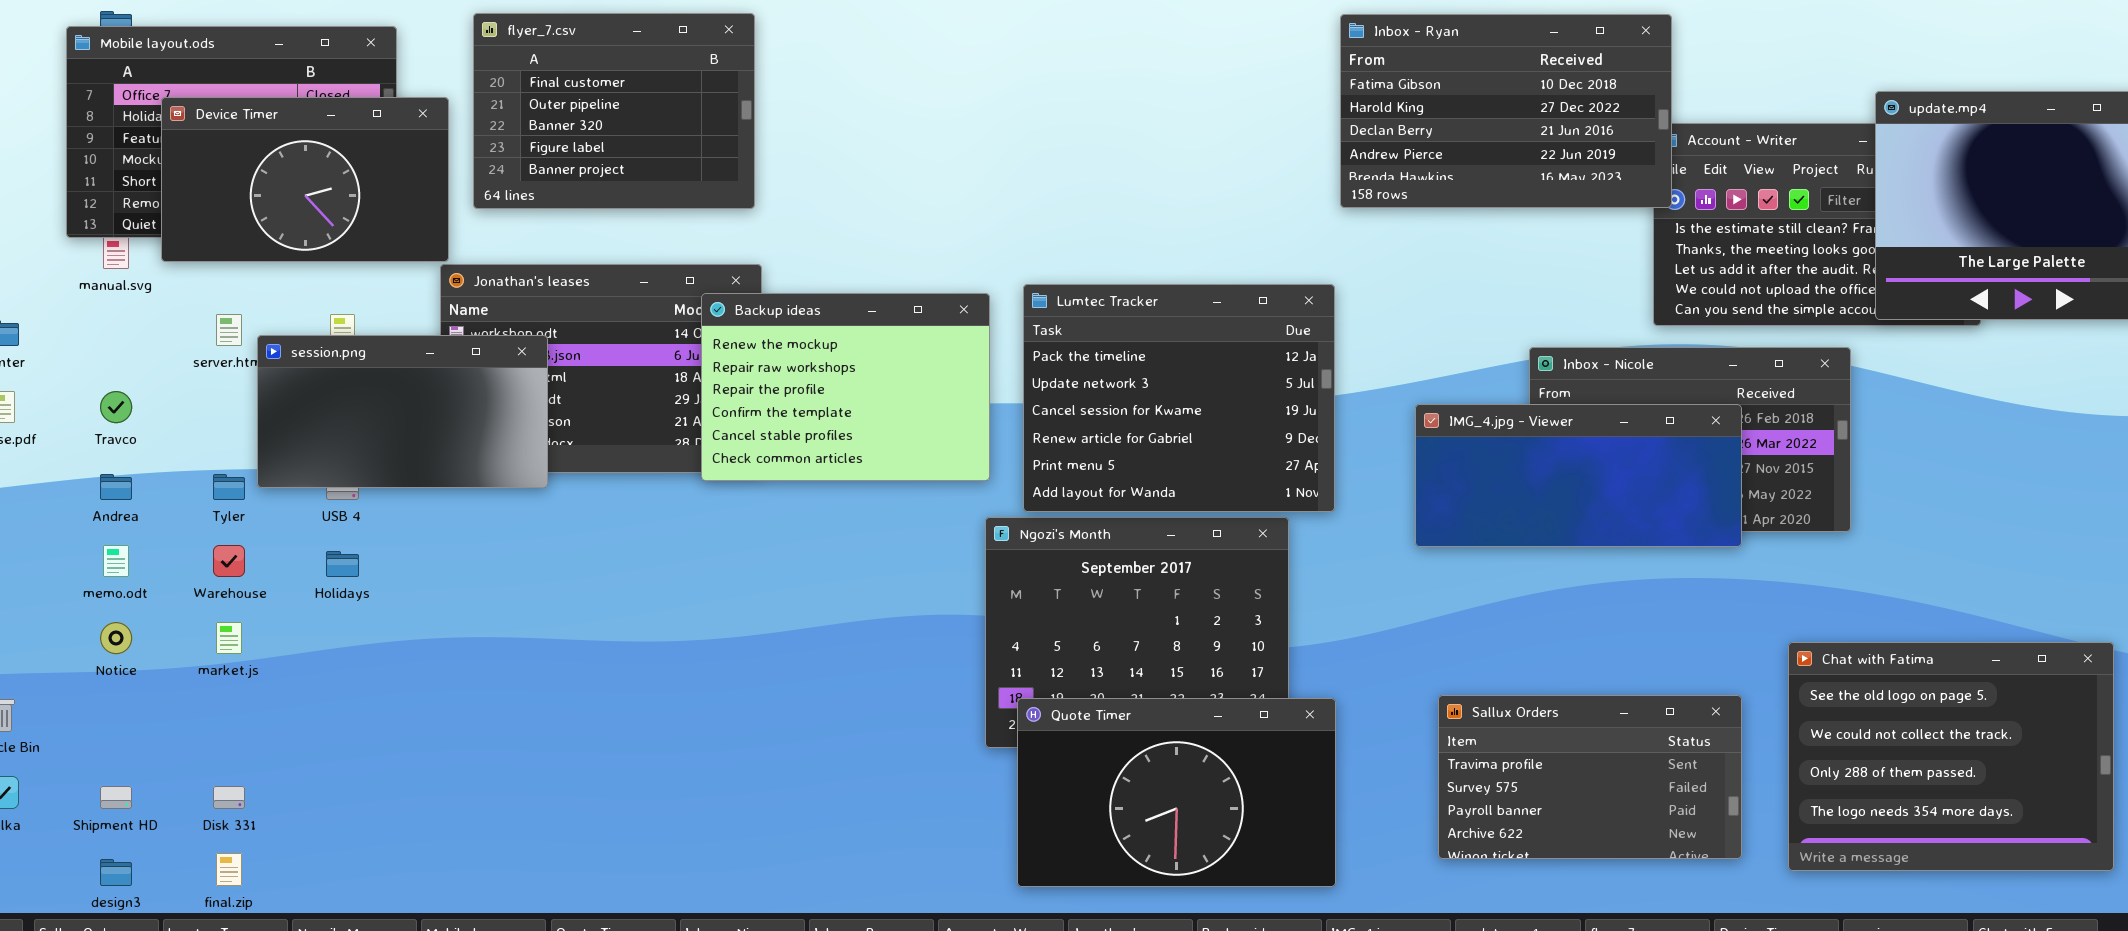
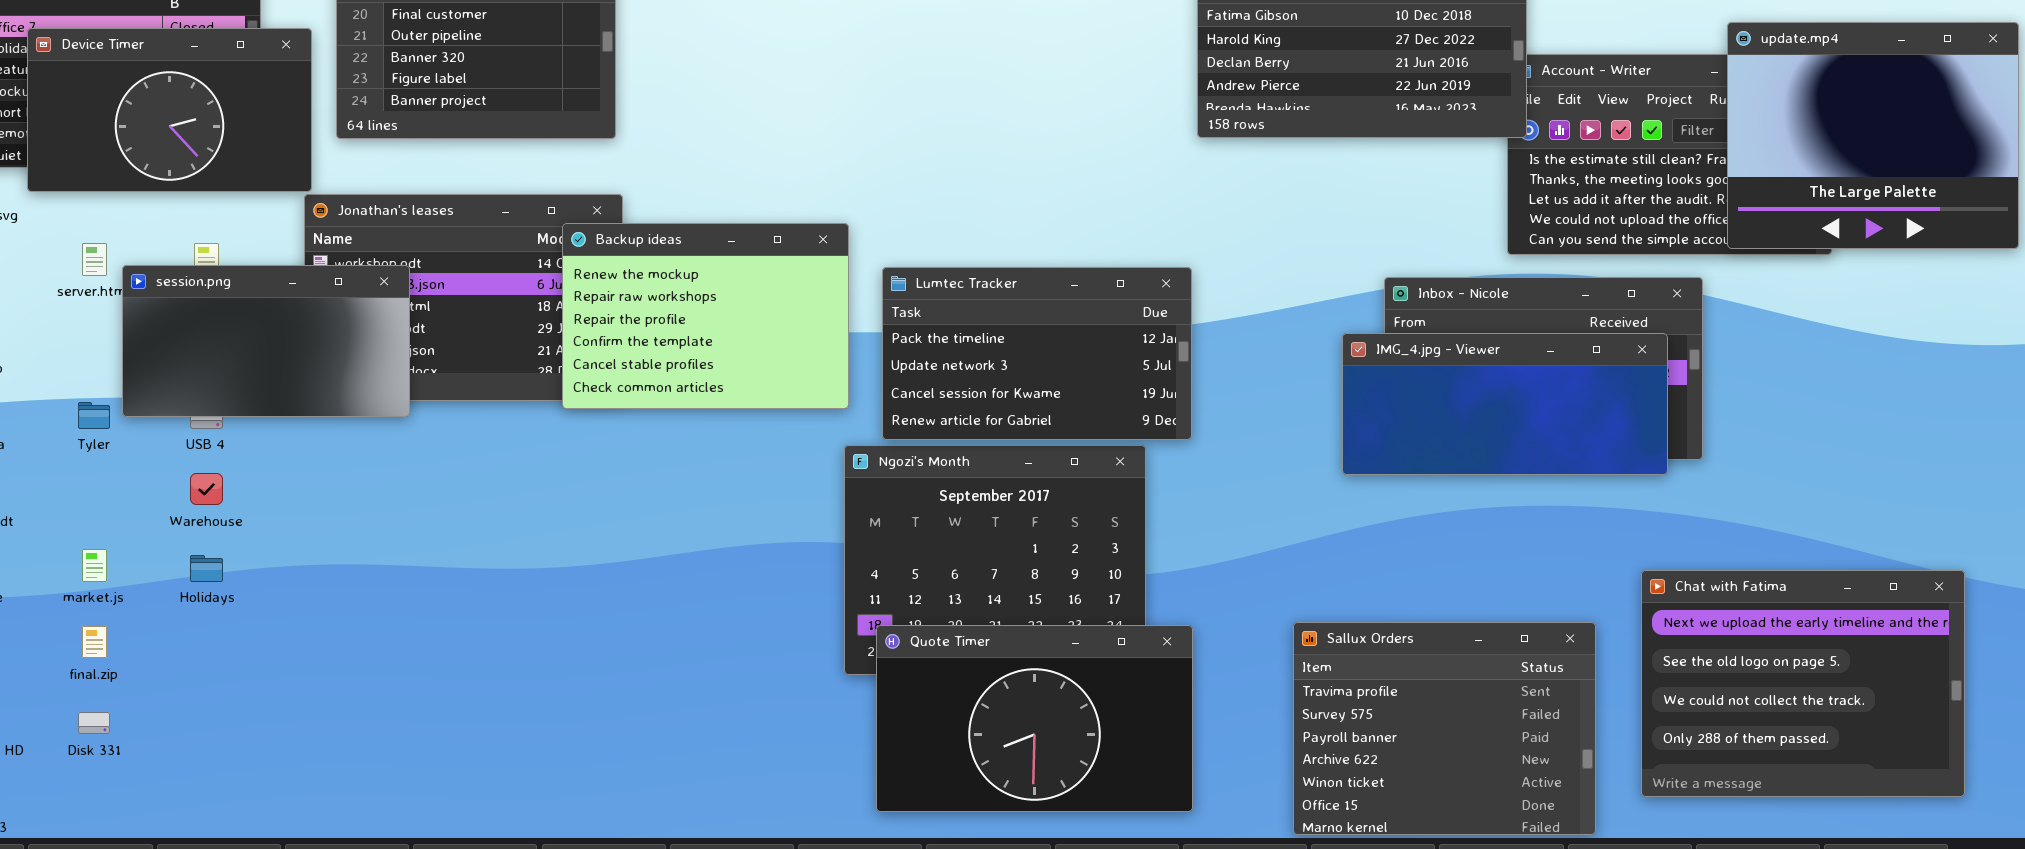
Lumtec Tracker: [1023,284,1335,512] -> [882,267,1192,440], resized
IMG_4.jpg - Viewer: [1415,404,1742,547] -> [1342,333,1668,475], moved
Warehouse: [213,545,245,577] -> [190,473,223,505], moved
Holidays: [326,551,359,577] -> [190,555,223,582], moved
Chat with Fatima: [1788,642,2114,871] -> [1641,570,1965,797], scrolled up 1 row
Sallux Orders: [1438,695,1742,859] -> [1293,622,1596,835], resized
final.zip: [216,853,242,886] -> [82,626,107,658], moved

